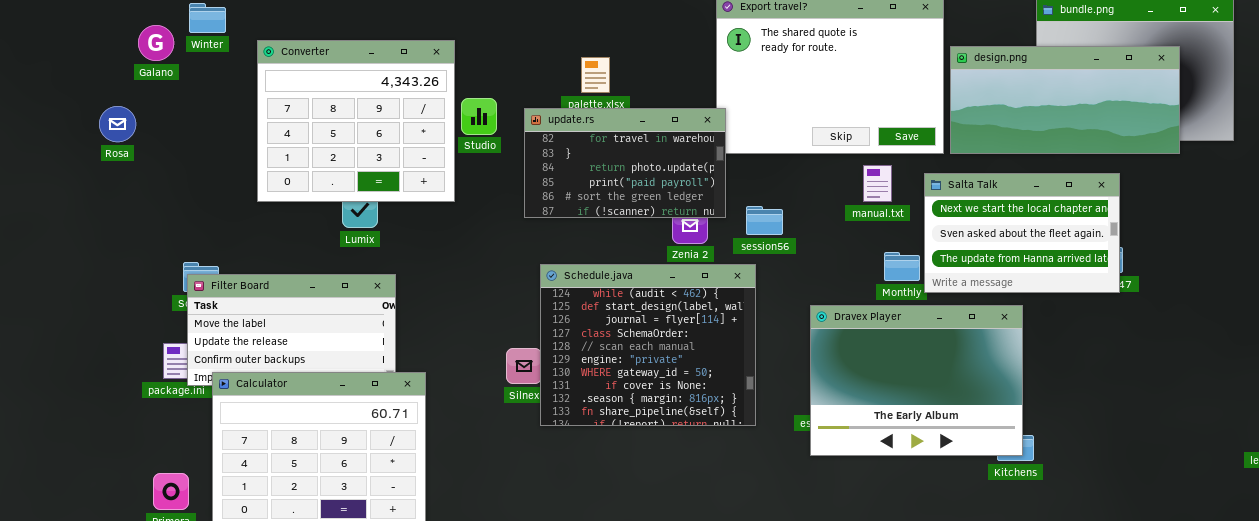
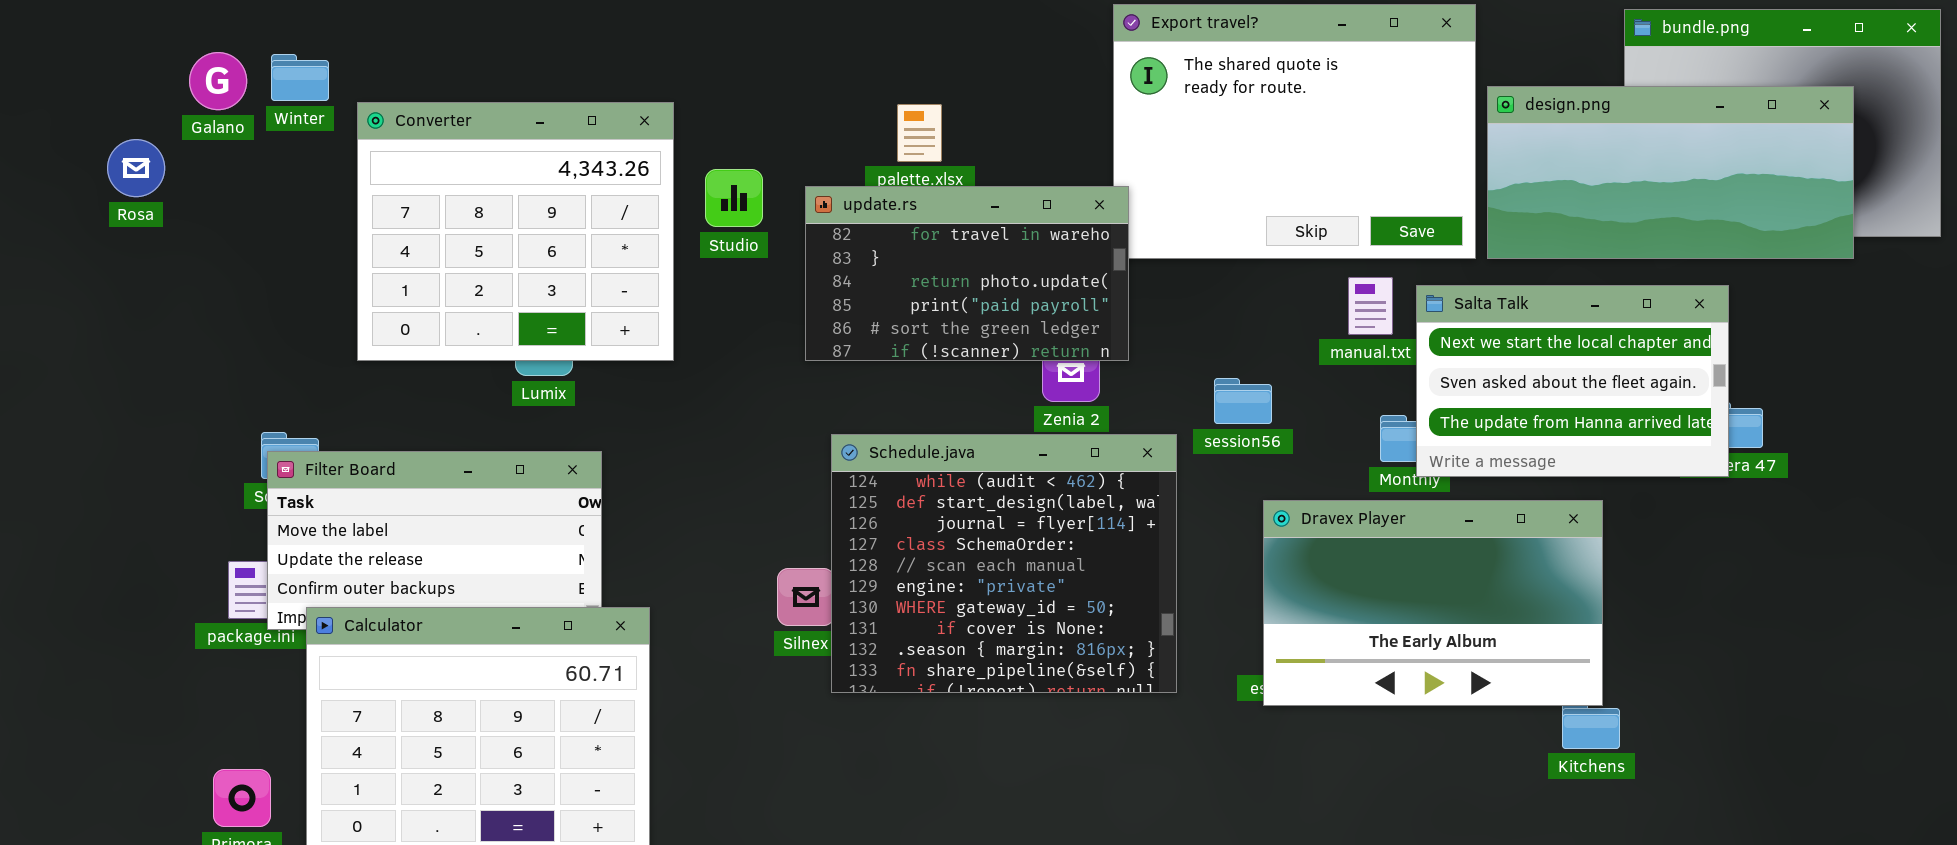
Winter: [189,3,226,33] -> [271,54,329,101], moved
Converter: [257,40,455,202] -> [357,102,674,361], moved
Rosa: [99,106,136,142] -> [107,139,165,197], moved
Salta Talk: [924,173,1120,293] -> [1416,285,1729,477], moved
session56: [746,206,783,235] -> [1214,378,1272,424], moved
Dravex Player: [810,305,1023,456] -> [1263,500,1603,706], resized

